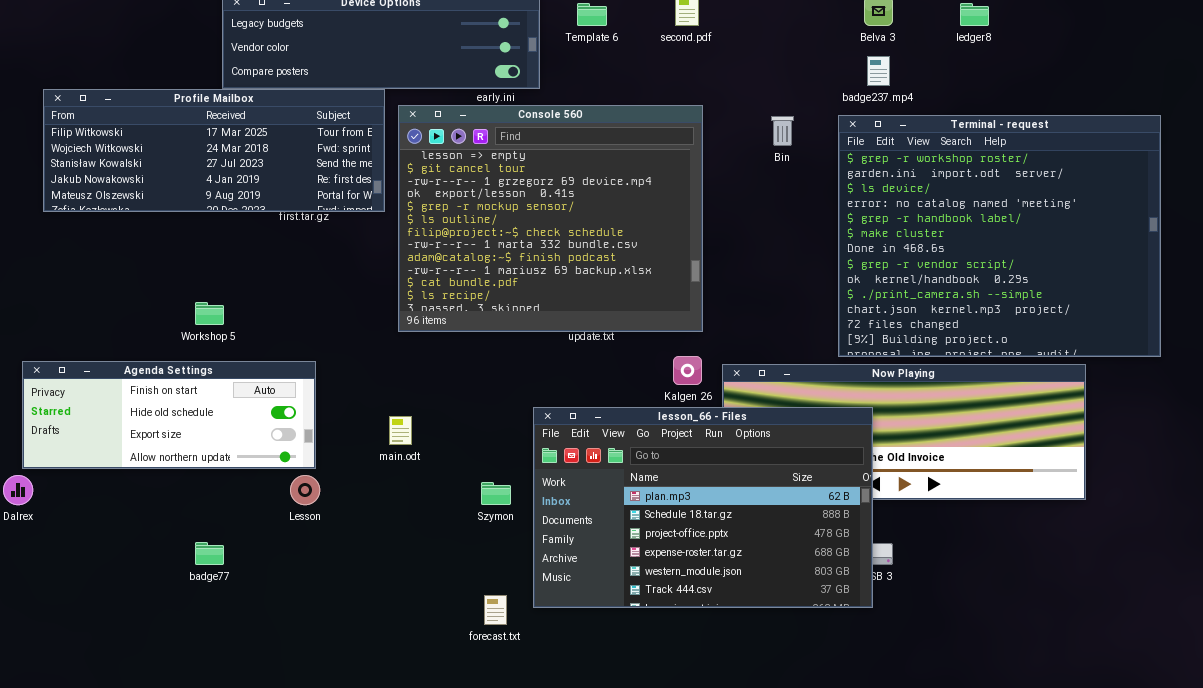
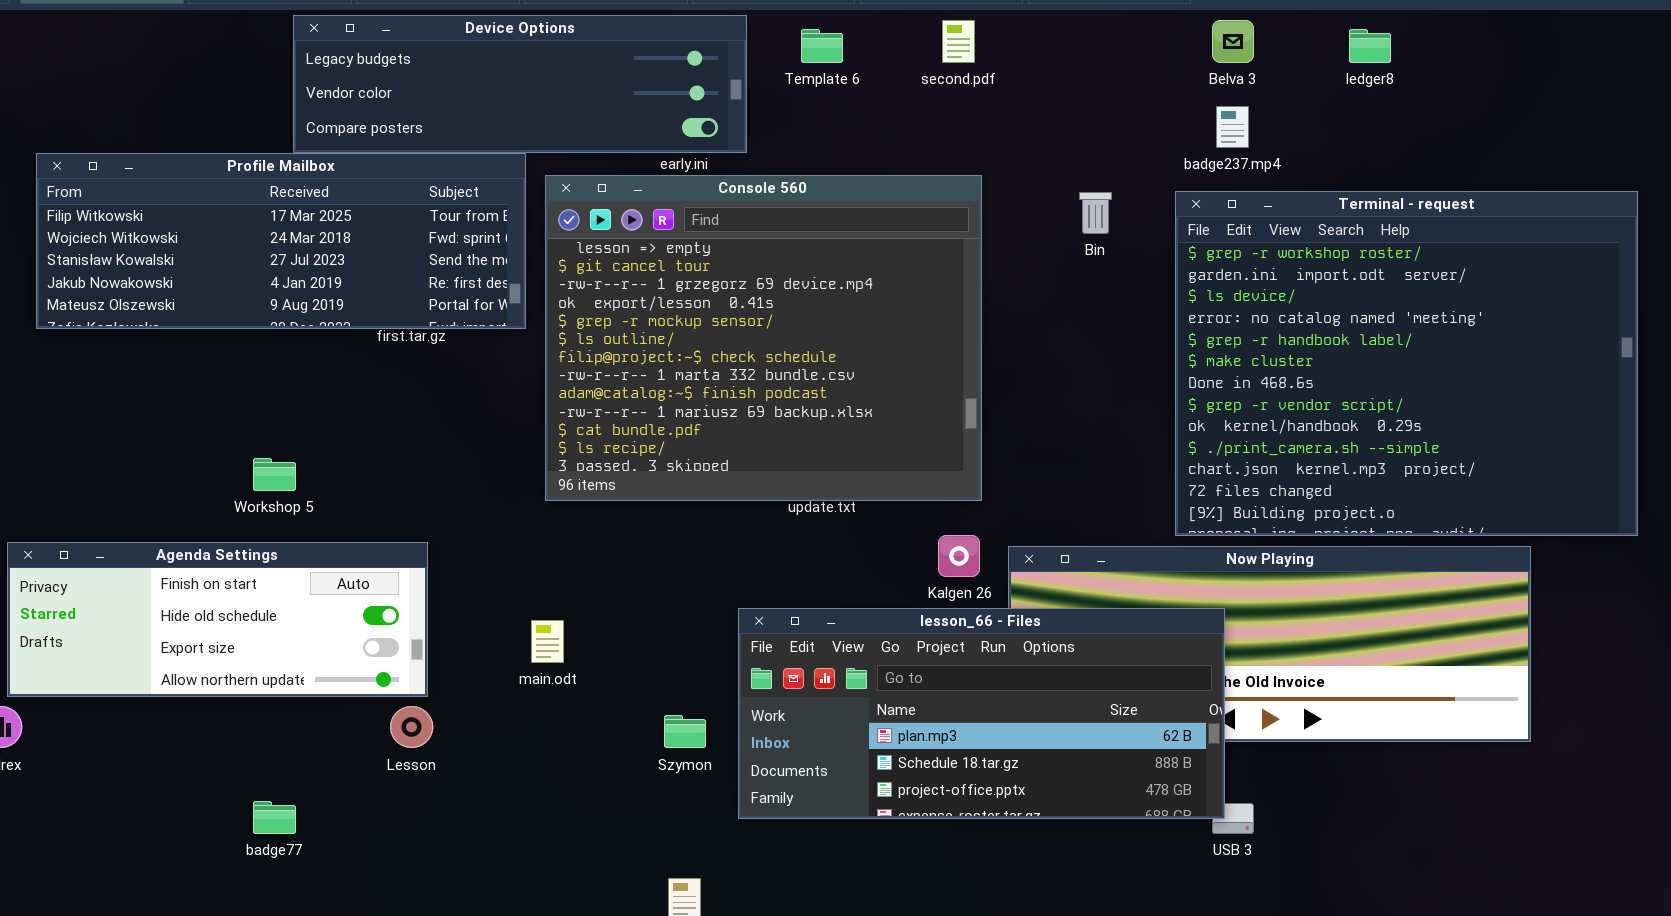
lesson_66 - Files: [533,407,873,608] -> [738,608,1225,819], resized

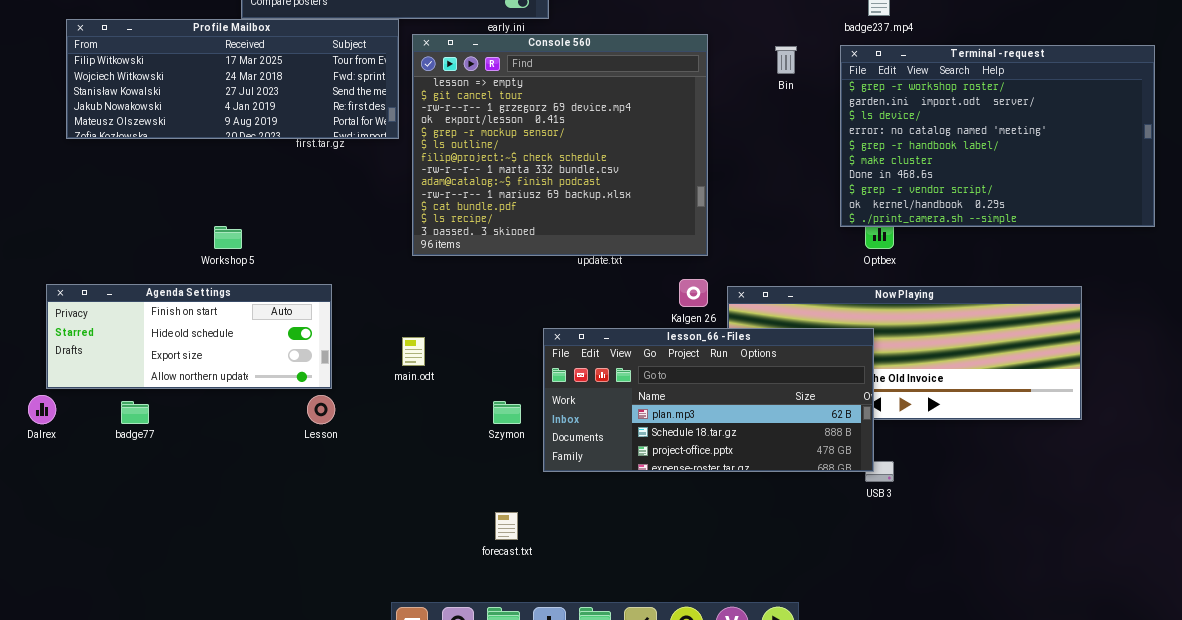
Terminal - request: [1175,191,1638,536] -> [840,45,1155,227], resized
badge77: [253,801,296,834] -> [121,401,149,424], moved

